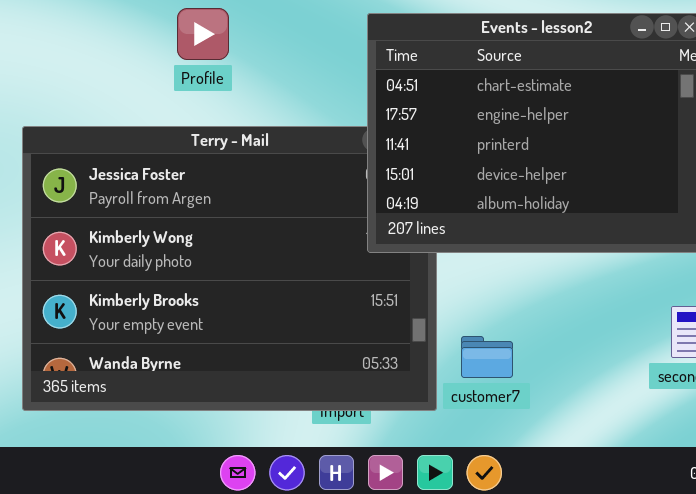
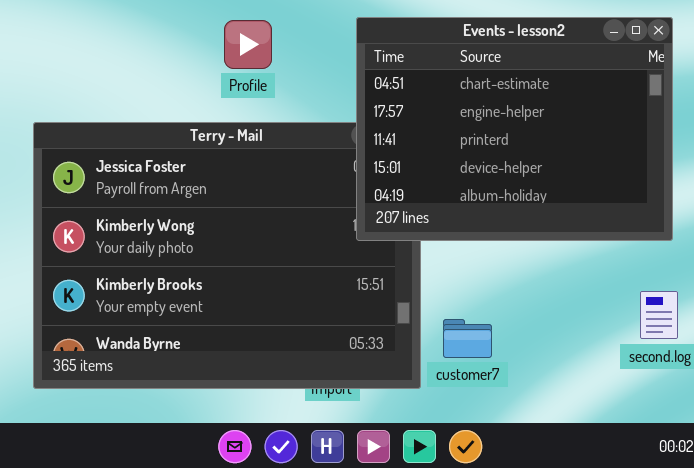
Profile: [177,8,229,60] -> [224,20,272,69], moved

